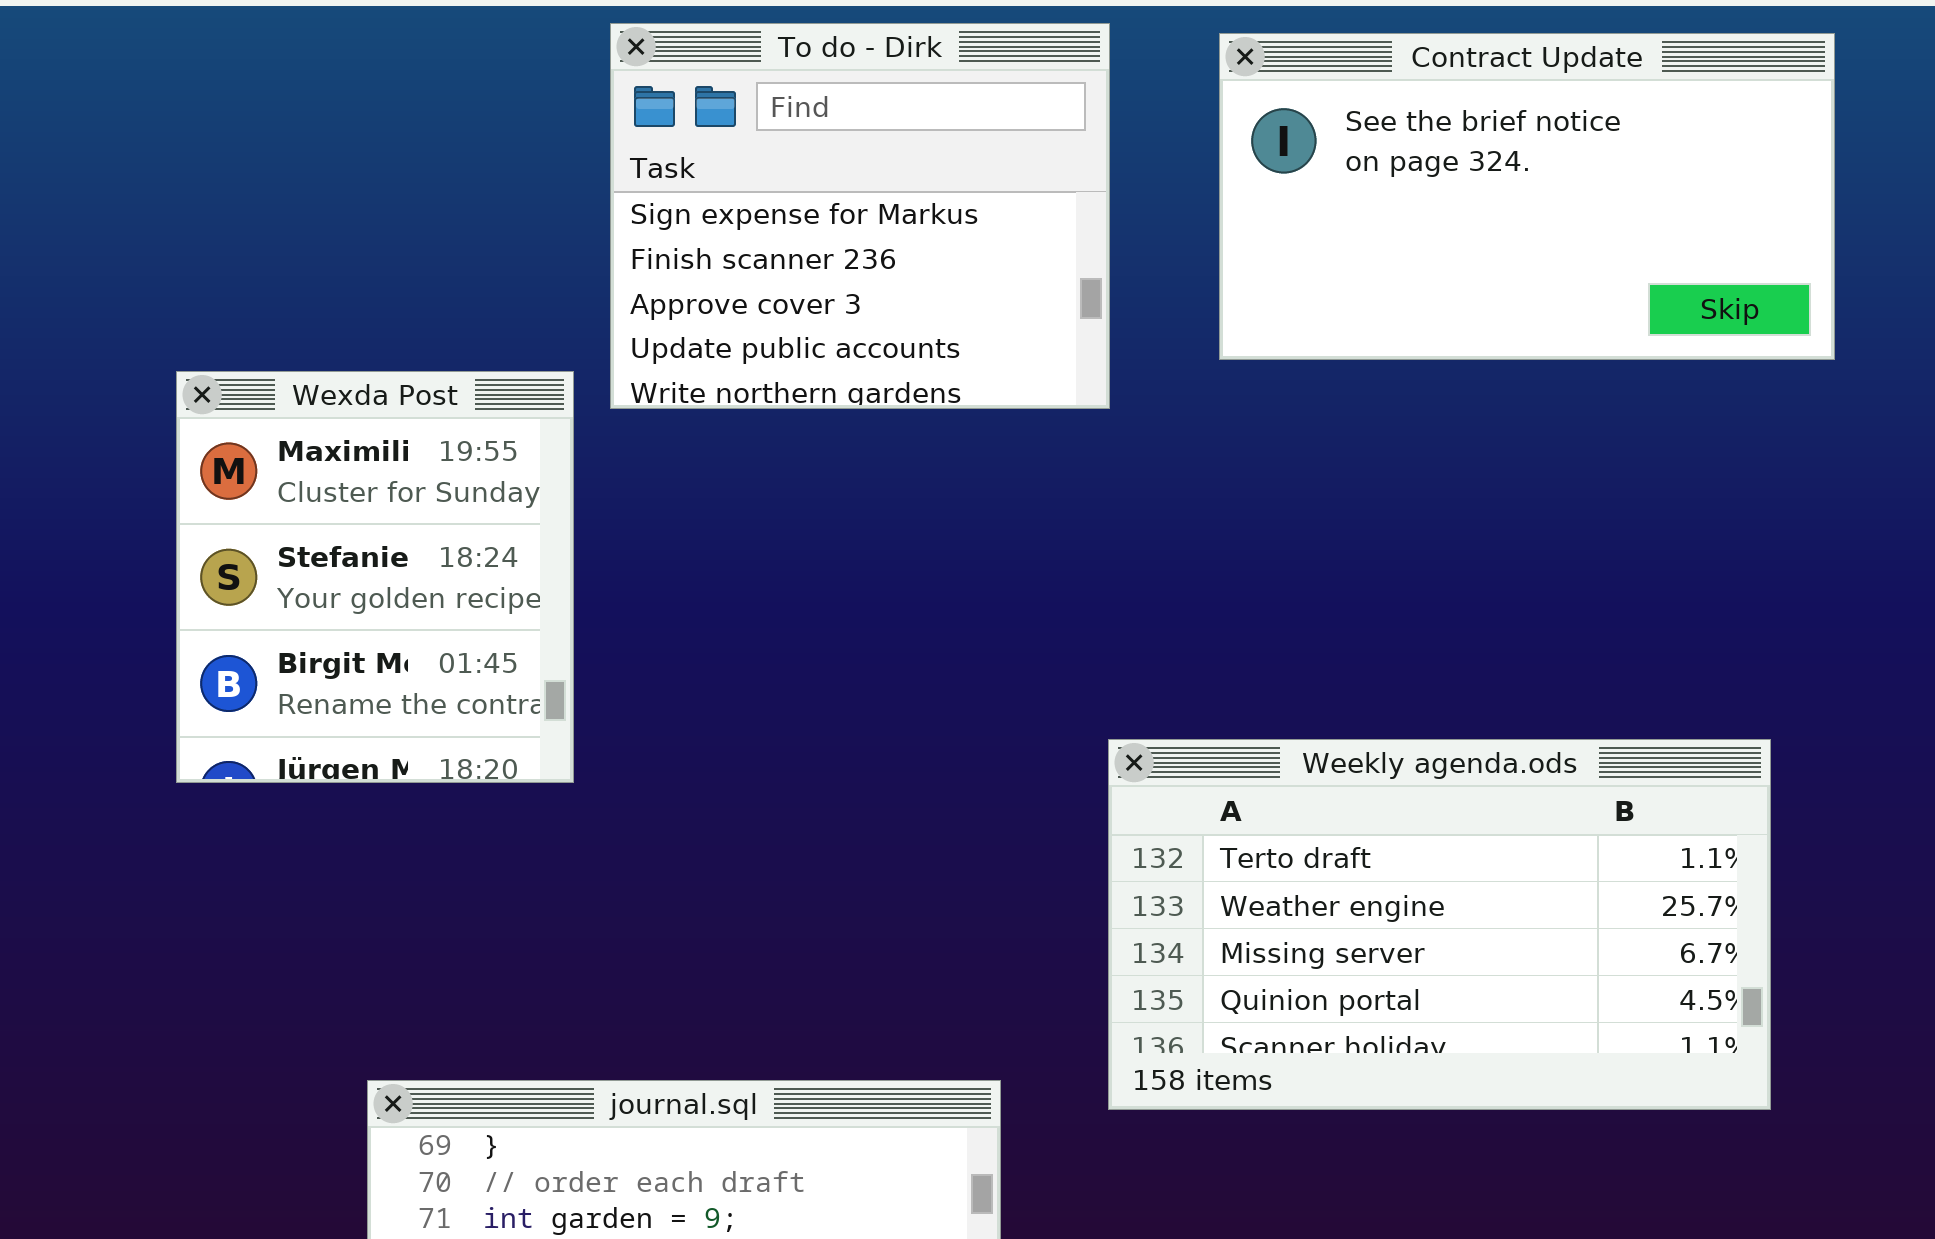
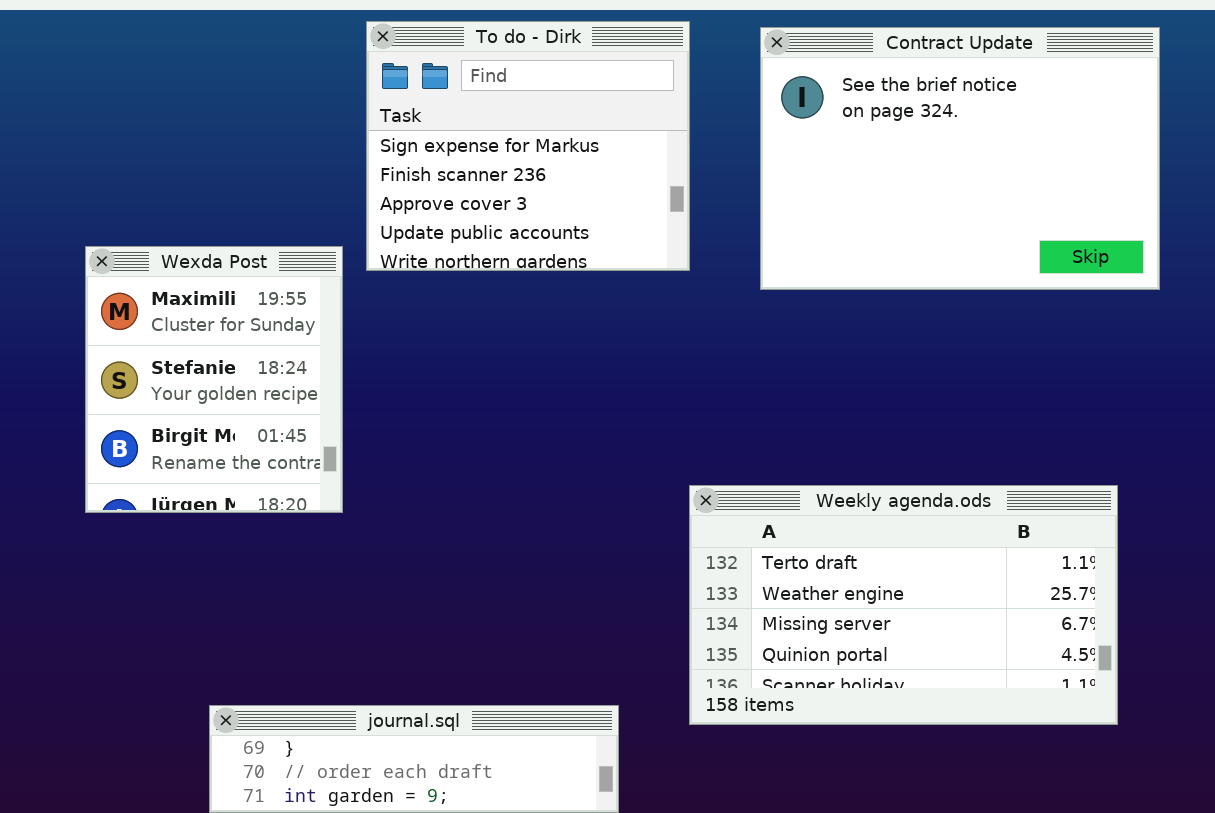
Contract Update: [1219,33,1835,360] -> [760,27,1160,290], resized

